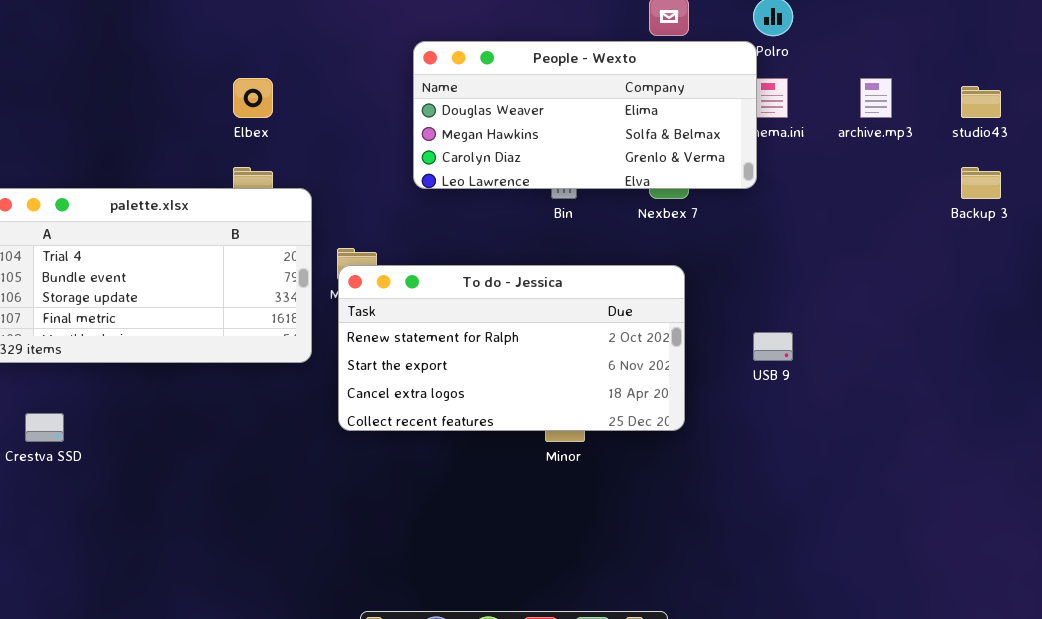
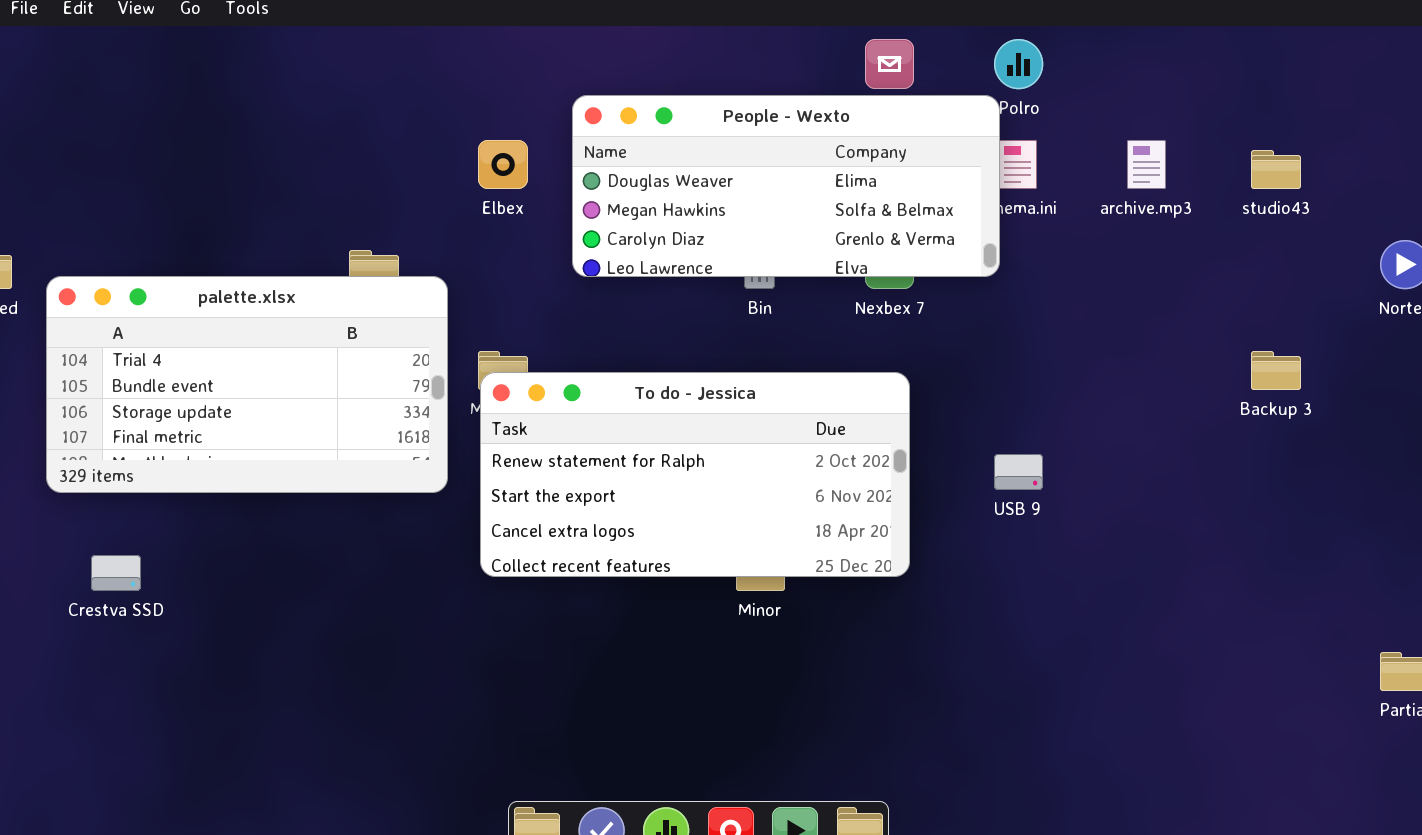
Elbex: [233,78,273,118] -> [478,140,528,189], moved
Backup 3: [961,167,1001,199] -> [1251,351,1301,390], moved

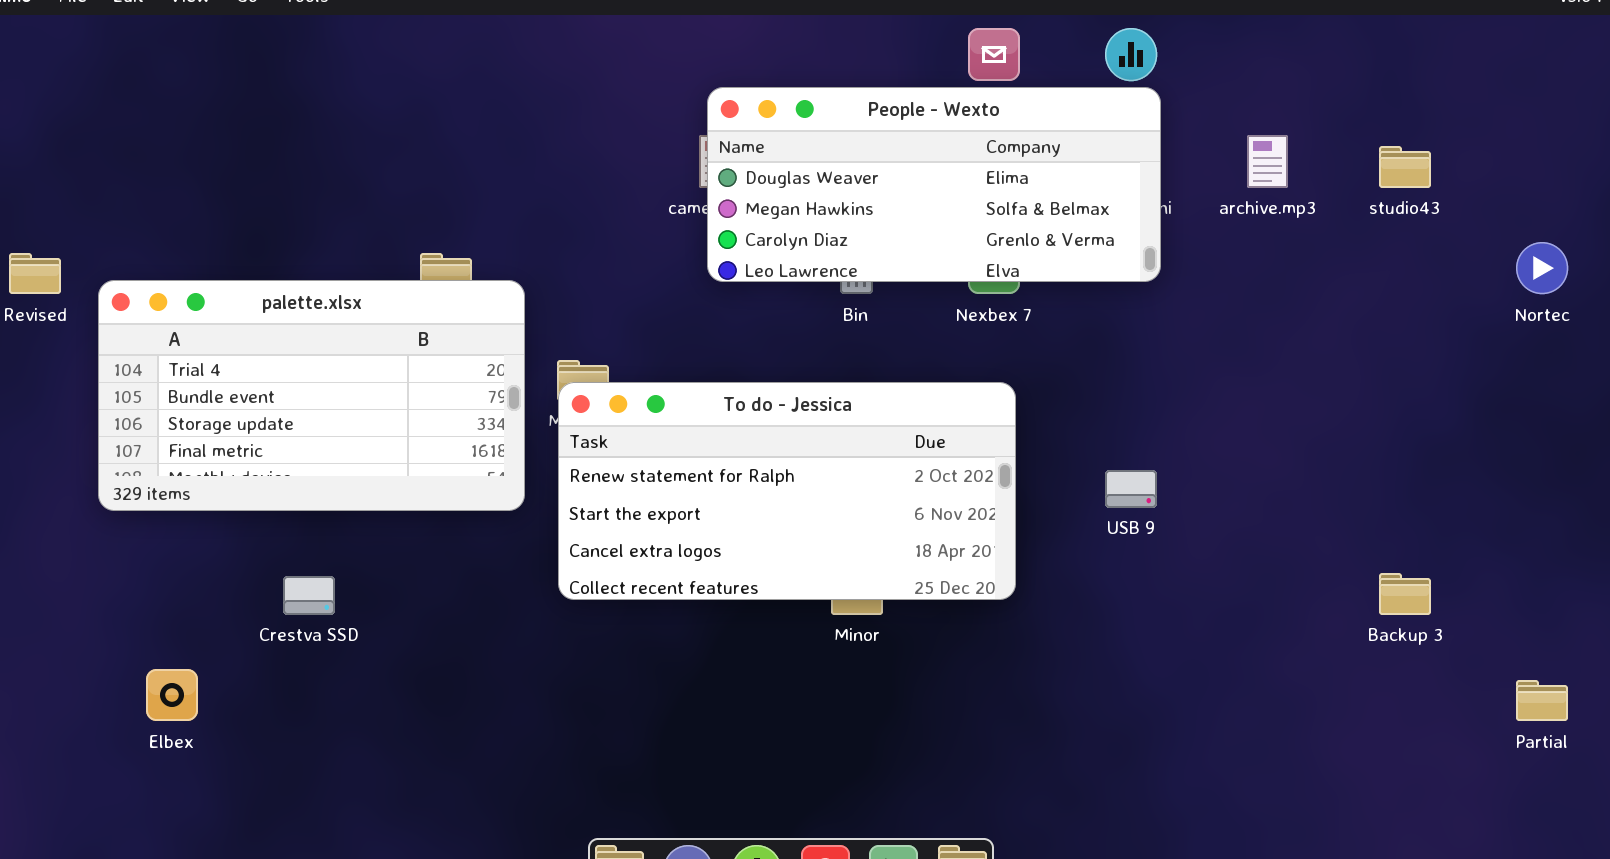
People - Wexto: [572,95,1000,277] -> [707,87,1161,282], moved
Elbex: [478,140,528,189] -> [146,669,198,721], moved
Backup 3: [1251,351,1301,390] -> [1379,573,1431,615], moved
Crestva SSD: [91,555,141,591] -> [283,576,335,615], moved

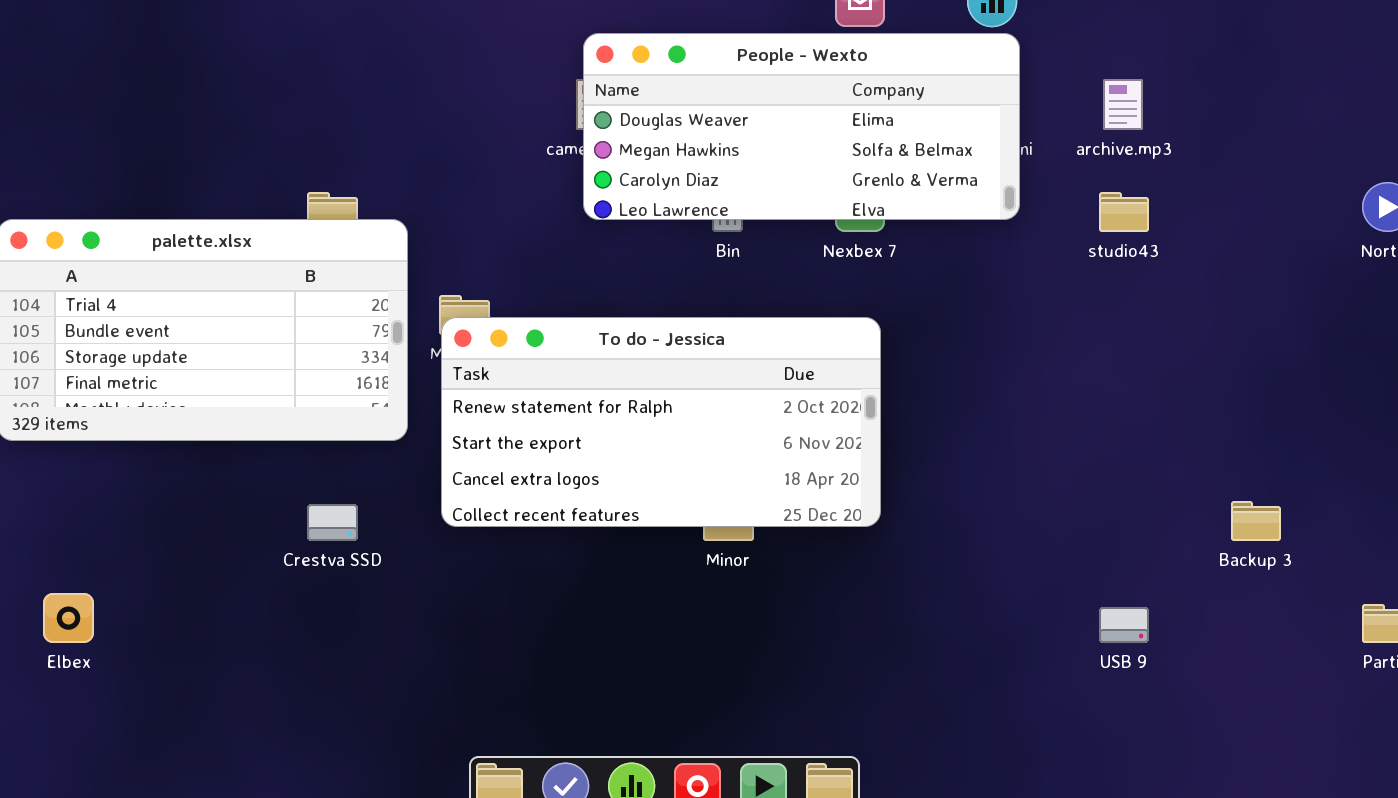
studio43: [1379,146,1431,188] -> [1099,192,1149,232], moved
USB 9: [1105,470,1157,508] -> [1099,607,1149,643], moved
Crestva SSD: [283,576,335,615] -> [307,504,358,541], moved

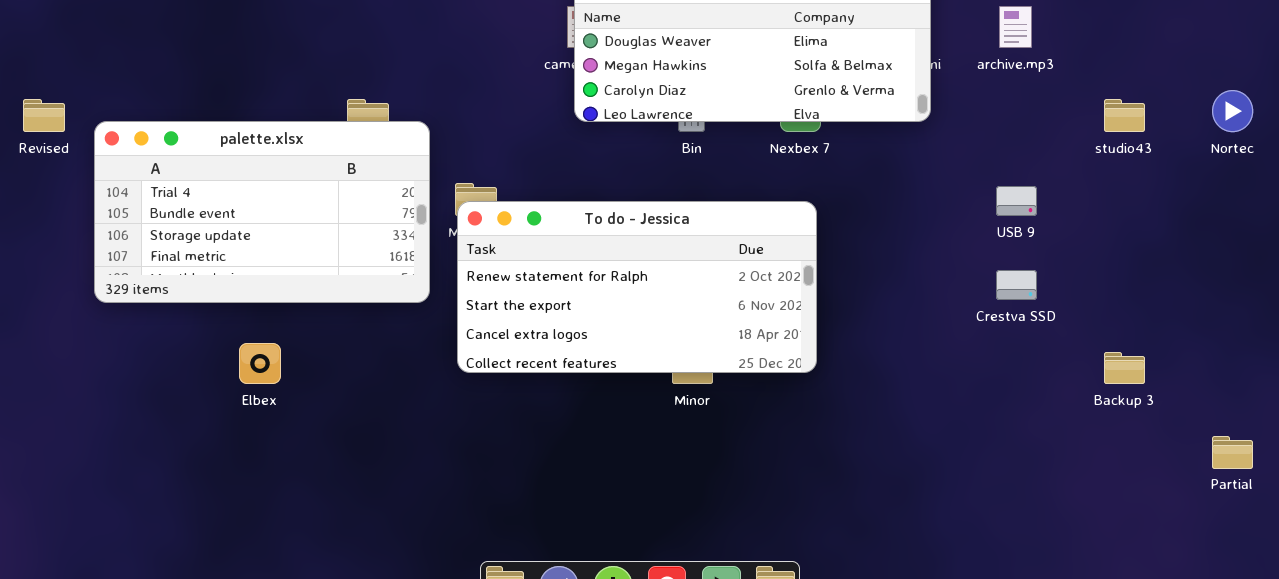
studio43: [1099,192,1149,232] -> [1104,99,1145,132], moved
Crestva SSD: [307,504,358,541] -> [996,270,1037,300], moved
Elbex: [43,593,94,643] -> [239,343,281,384], moved
USB 9: [1099,607,1149,643] -> [996,186,1037,216], moved

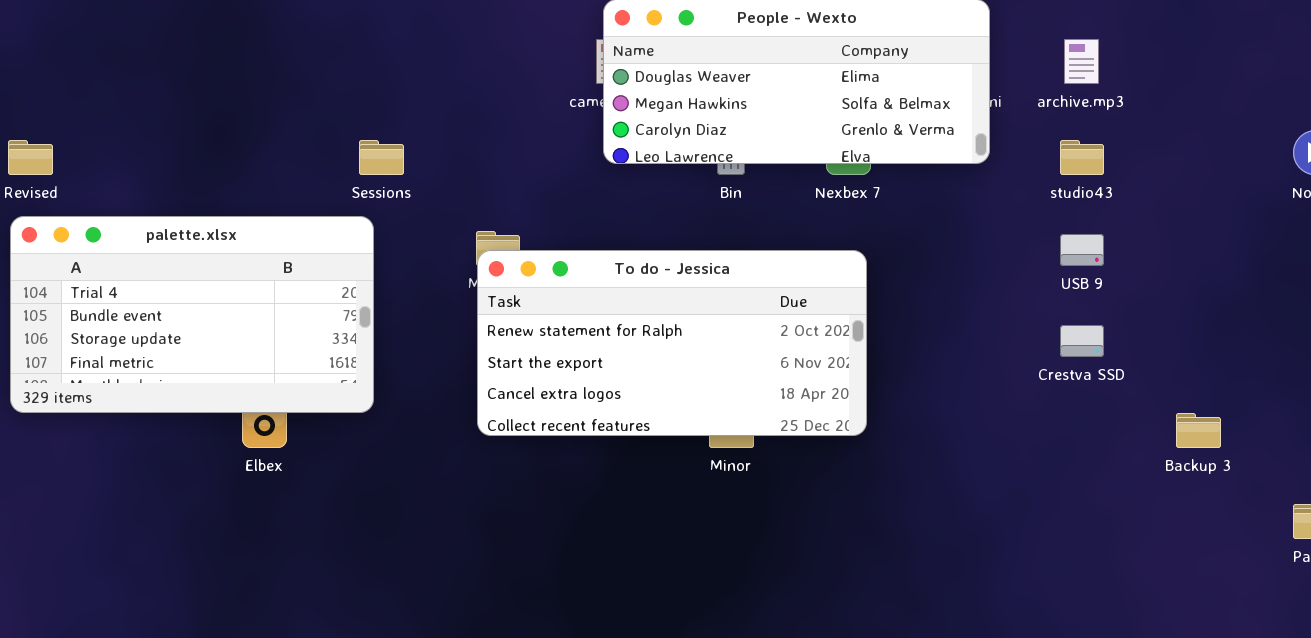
studio43: [1104,99,1145,132] -> [1060,140,1104,175], moved
palette.xlsx: [94,121,430,303] -> [10,216,374,413], moved

